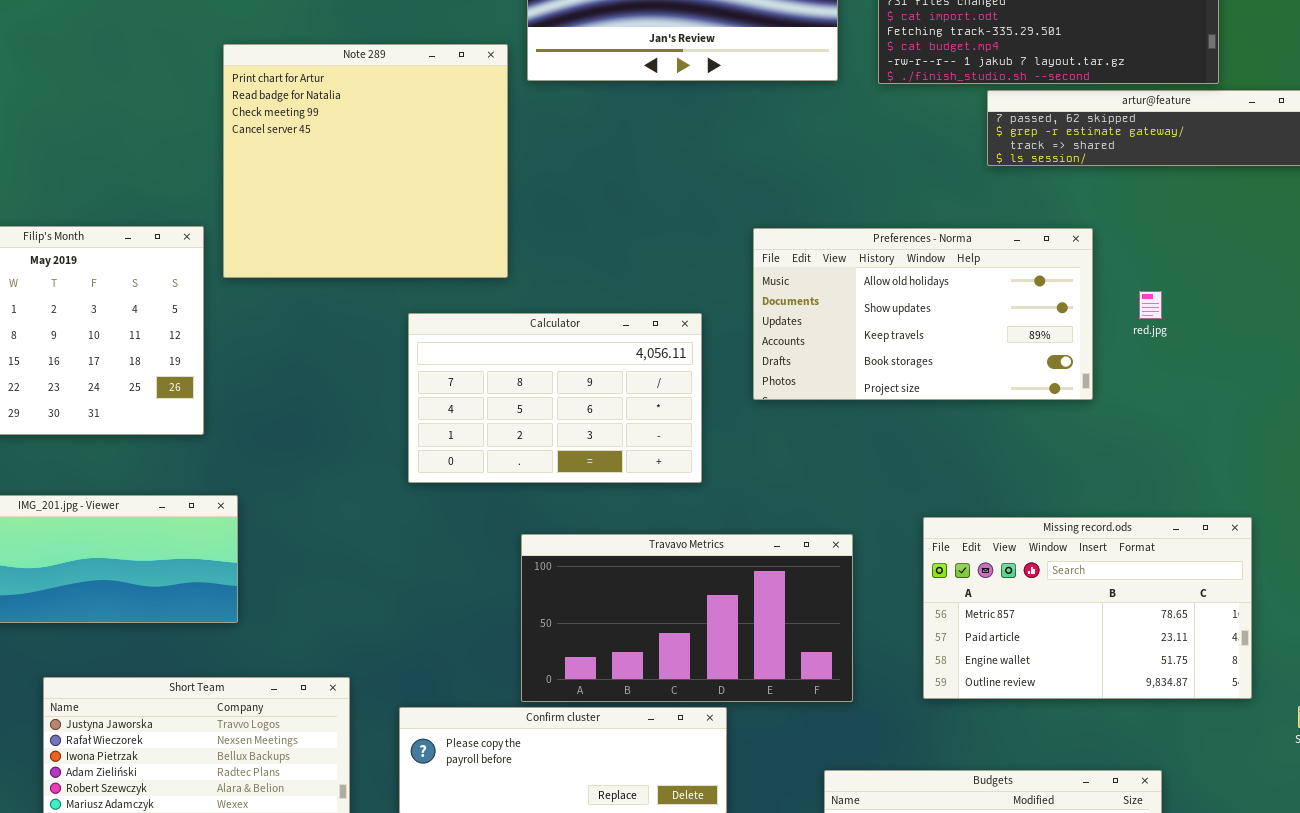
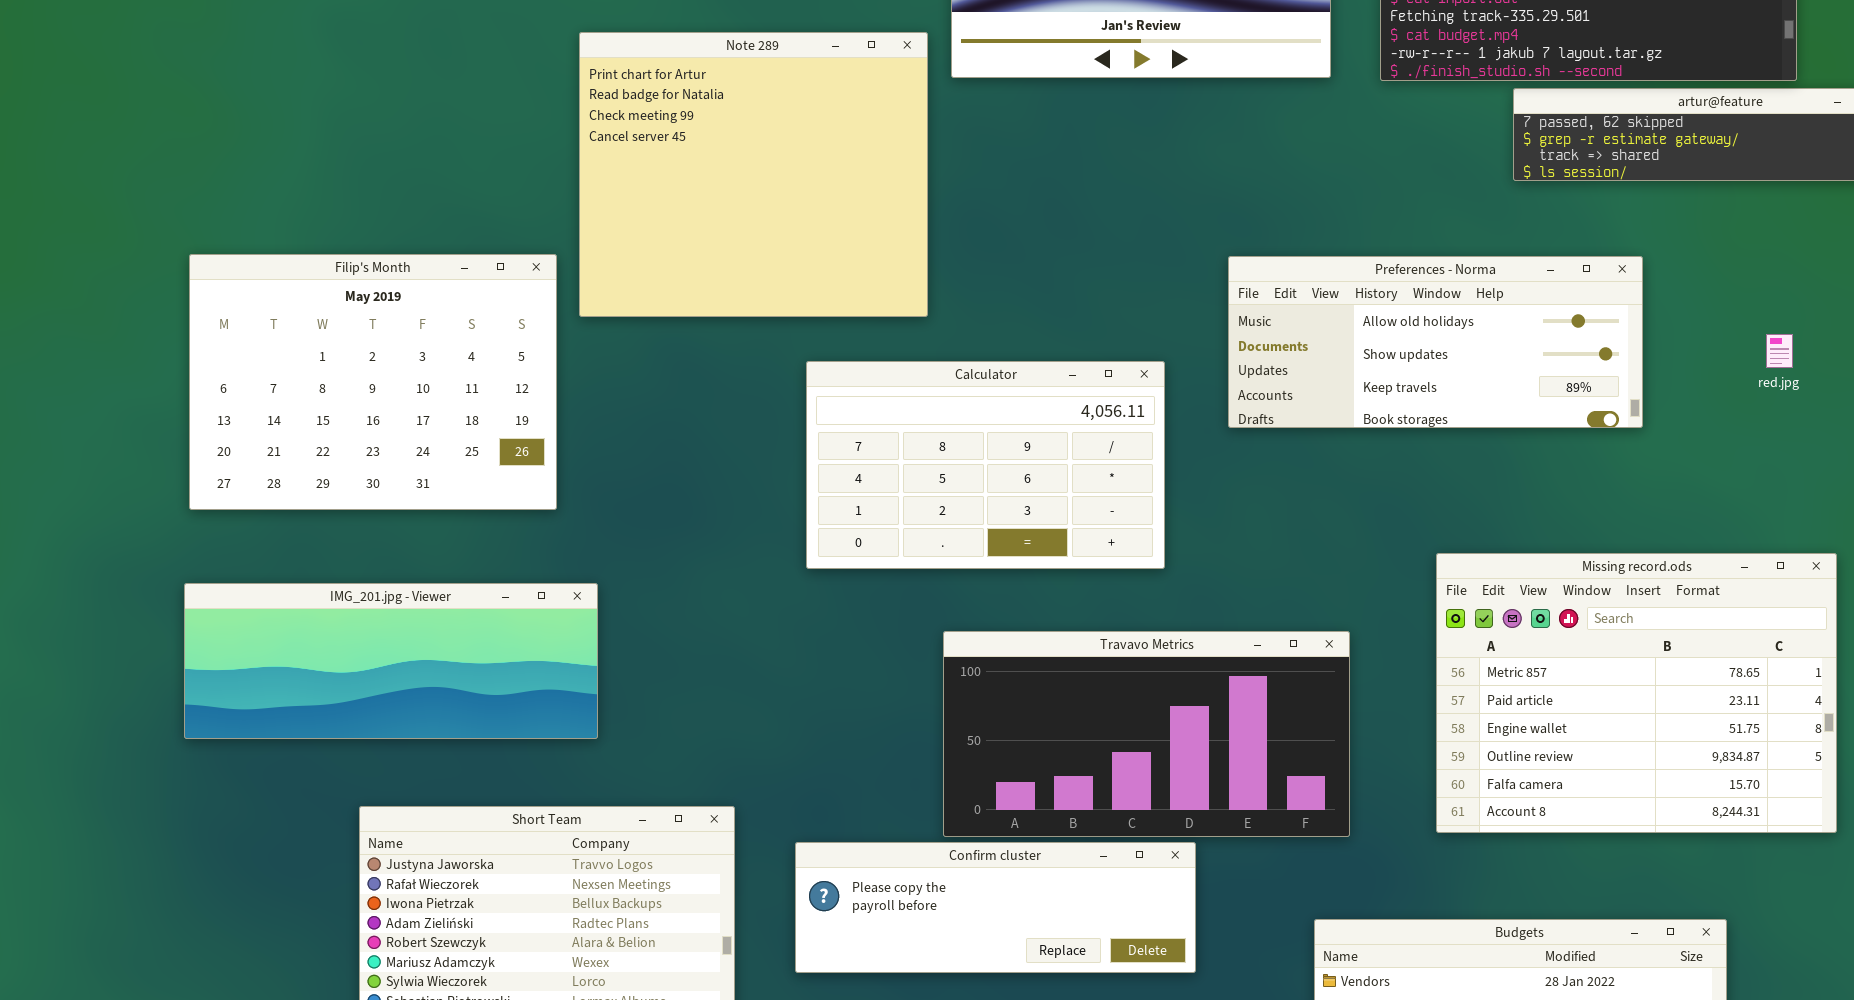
Preferences - Norma: [753,228,1093,400] -> [1228,256,1643,428], resized
red.jpg: [1139,291,1162,319] -> [1766,334,1793,368], moved
Missing record.ods: [923,517,1252,699] -> [1436,553,1837,833], resized

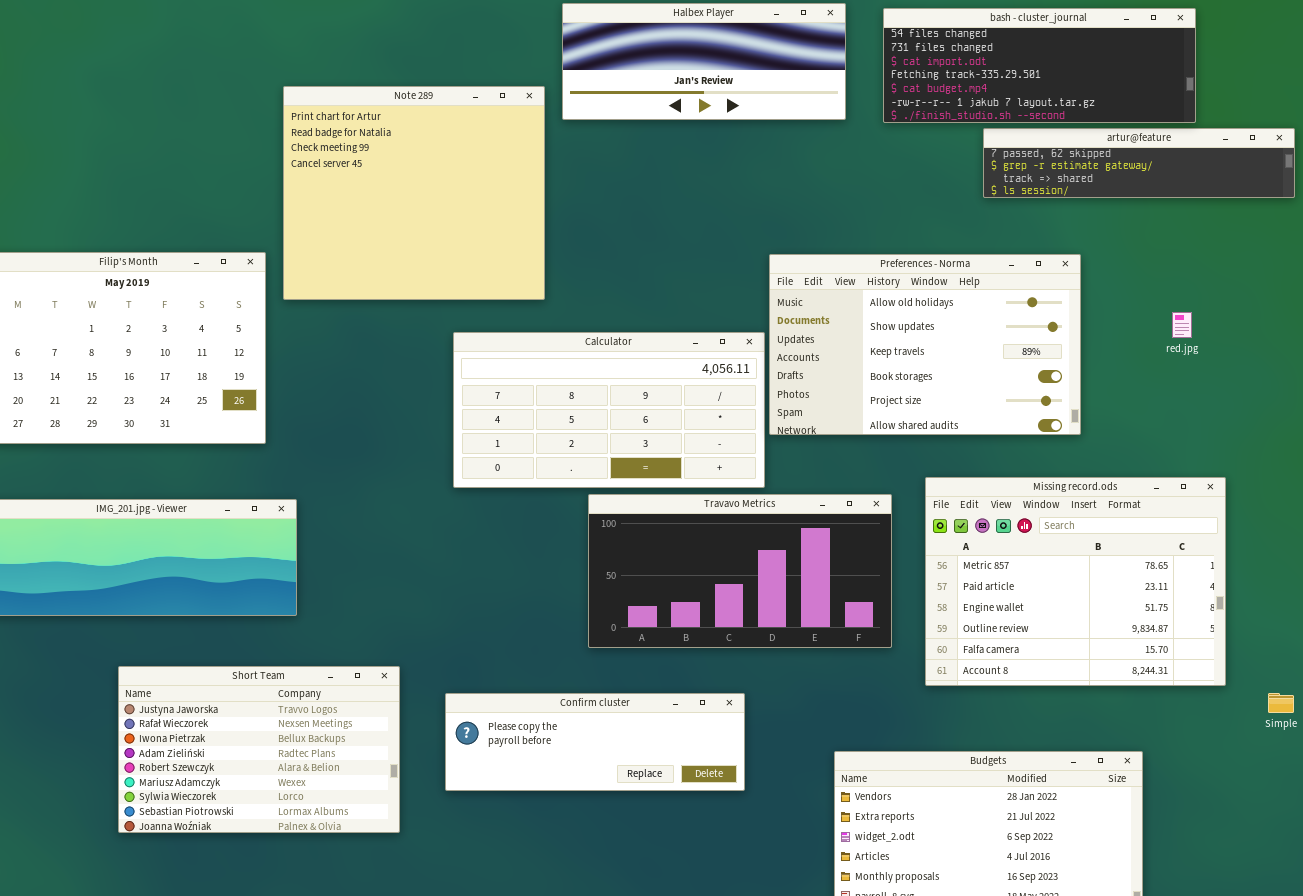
Preferences - Norma: [1228,256,1643,428] -> [769,254,1081,435], resized
Calculator: [806,361,1165,569] -> [453,332,765,488], resized
Travavo Metrics: [943,631,1350,837] -> [588,494,892,648], moved

